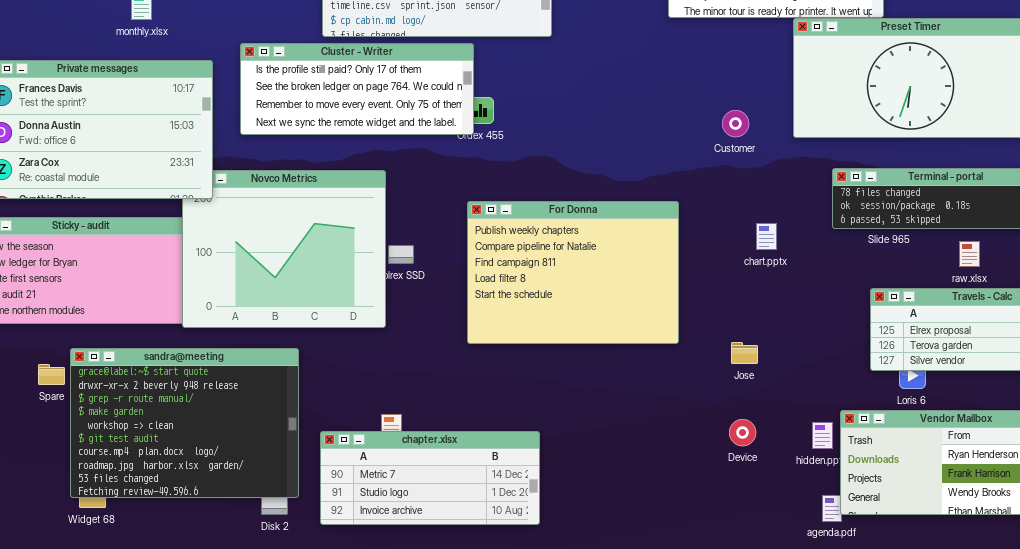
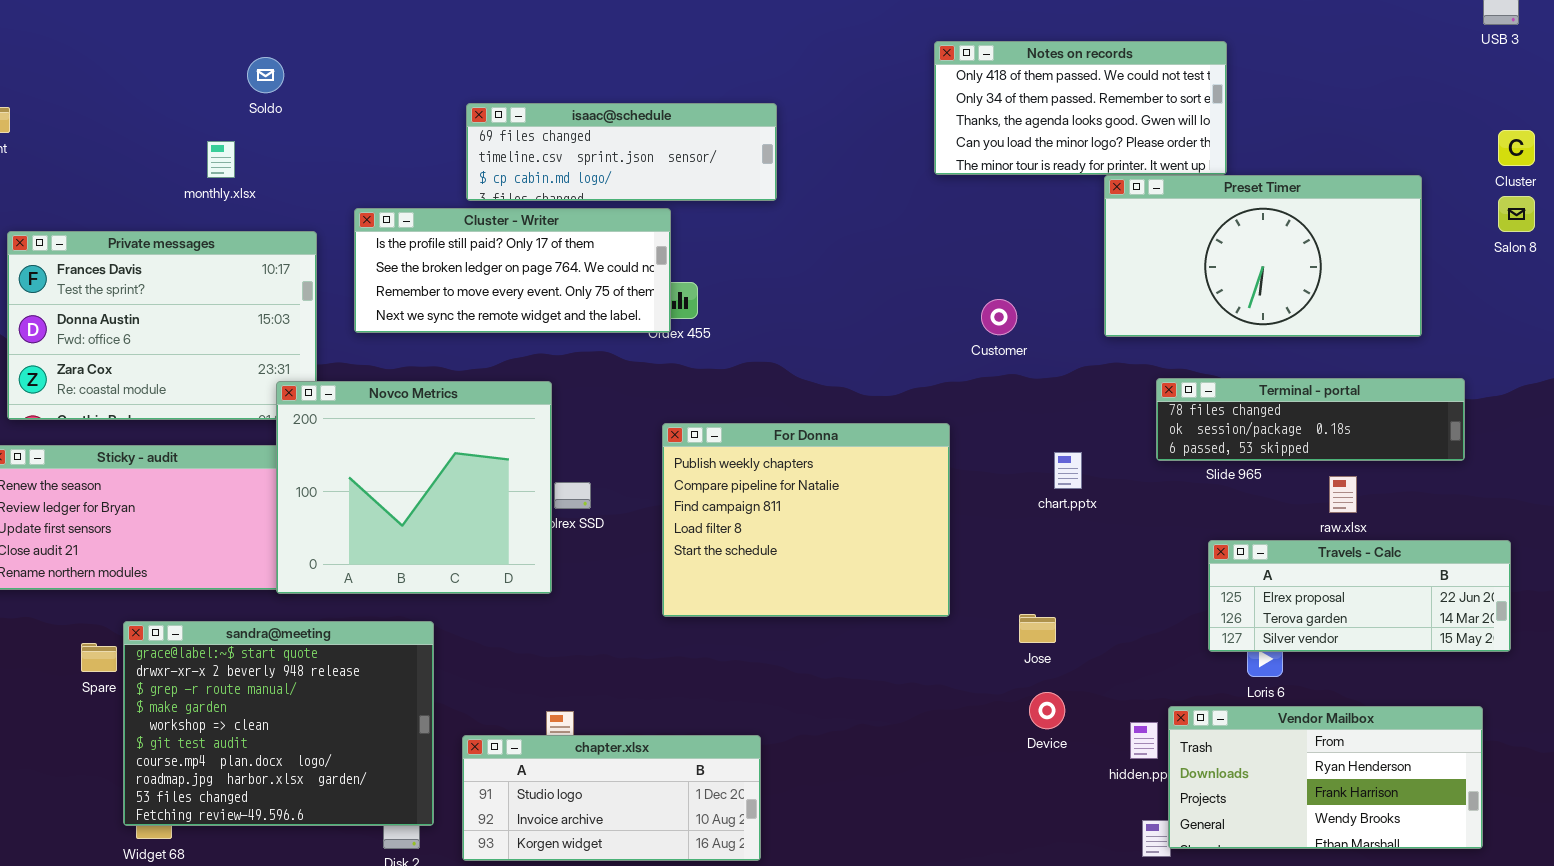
Customer: [722,110,749,137] -> [981,299,1017,335], moved
Novco Metrics: [182,170,386,328] -> [276,381,552,594], raised
Device: [729,419,756,446] -> [1029,692,1065,729], moved
chapter.xlsx: [320,431,540,525] -> [462,735,761,861], scrolled down 1 row

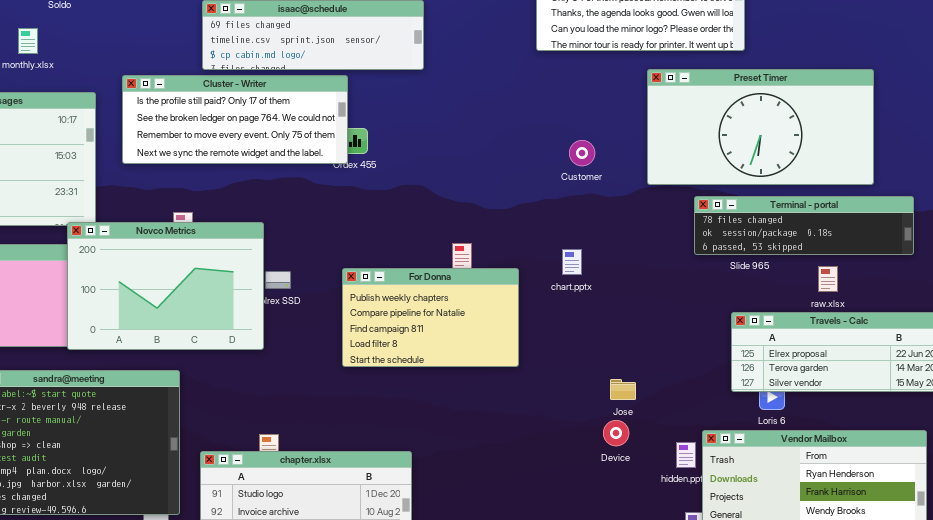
Preset Timer: [1104,175,1422,337] -> [647,69,874,185], moved
Novco Metrics: [276,381,552,594] -> [67,222,264,350], resized
For Donna: [662,423,950,617] -> [342,268,519,367], resized
chart.pptx: [1054,452,1082,489] -> [562,249,582,275], moved
Jose: [1019,614,1056,643] -> [610,379,636,400], moved

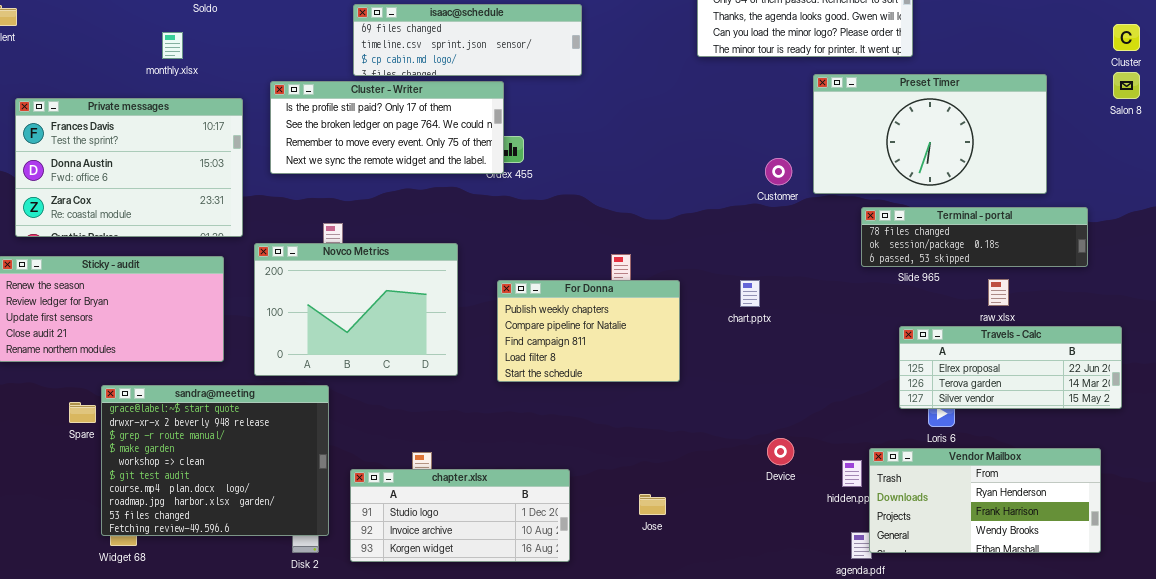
Customer: [569,140,595,166] -> [765,158,792,185], moved
Novco Metrics: [67,222,264,350] -> [254,243,458,376], moved
chart.pptx: [562,249,582,275] -> [740,280,760,307], moved
Jose: [610,379,636,400] -> [639,494,666,515], moved

